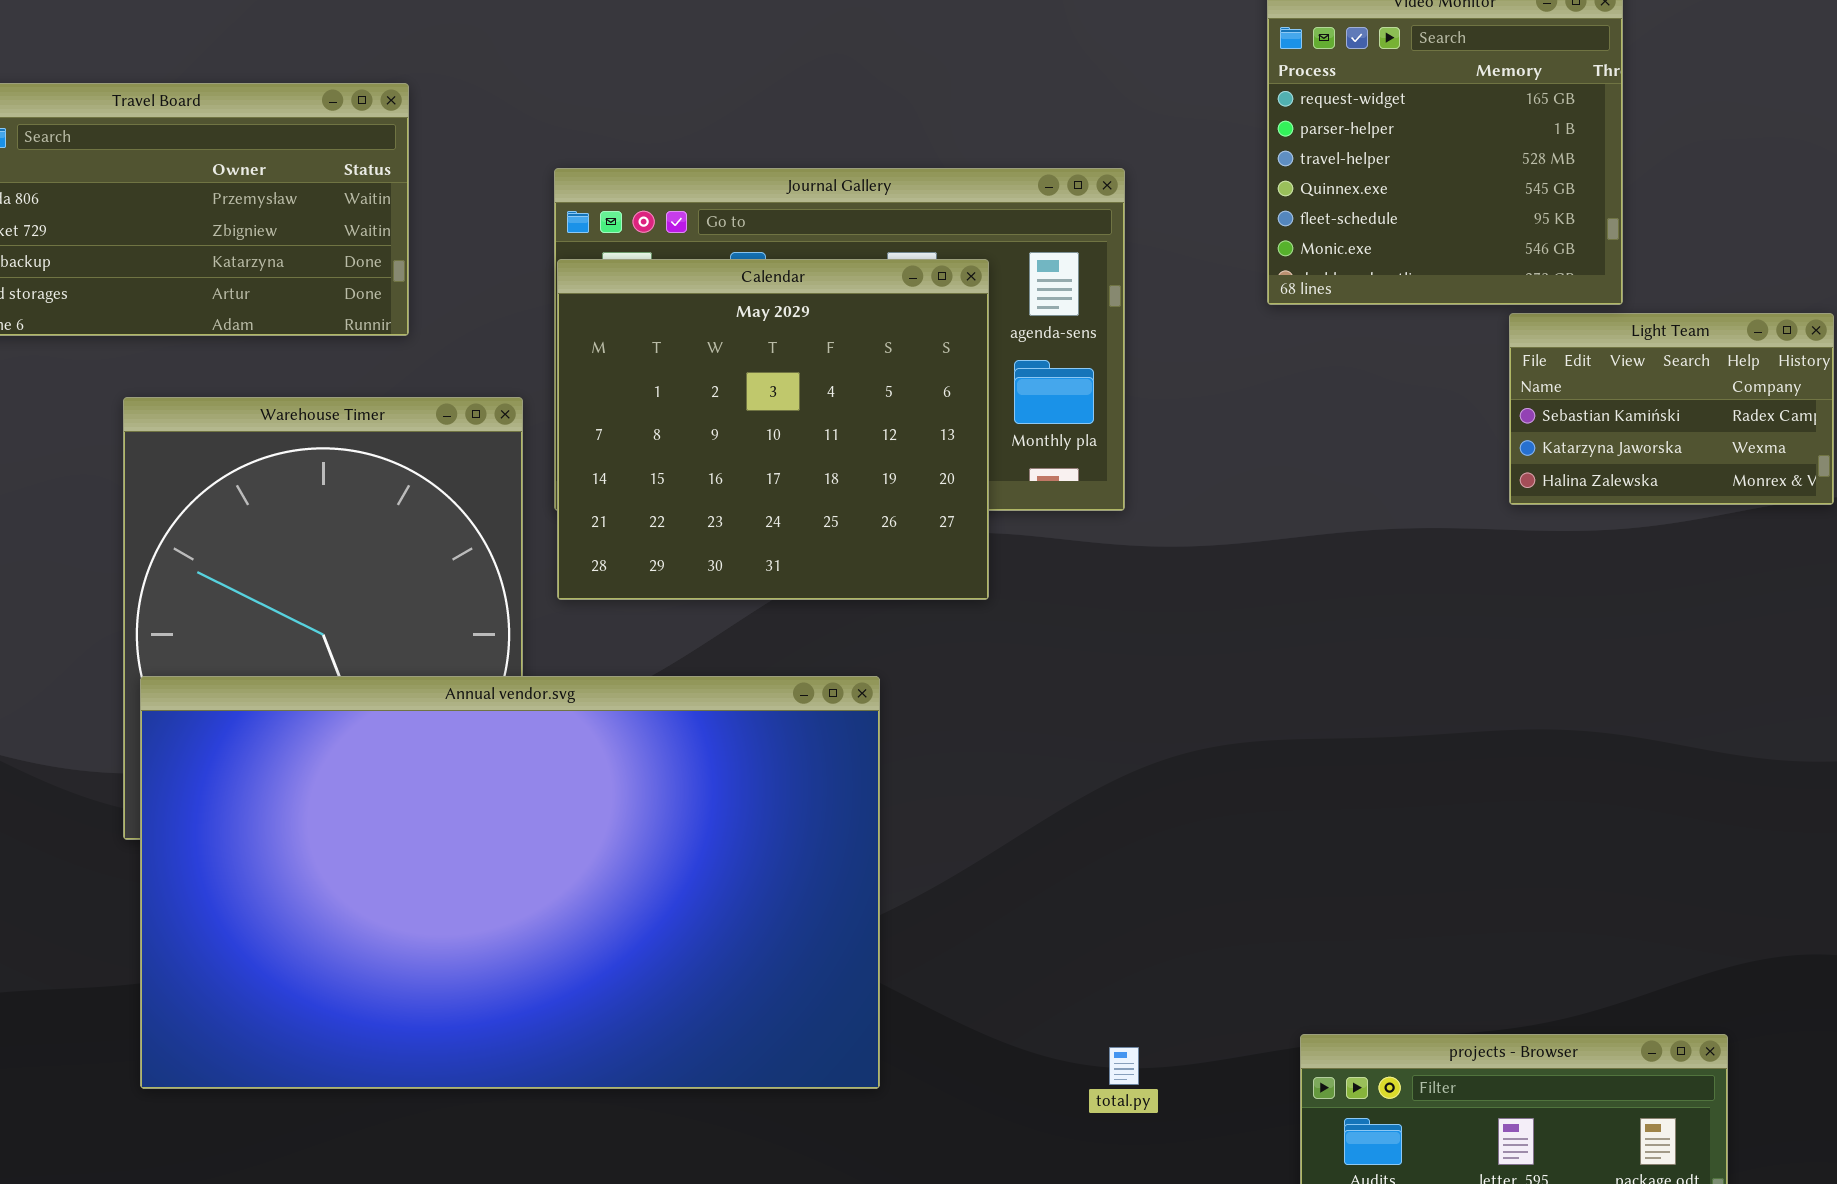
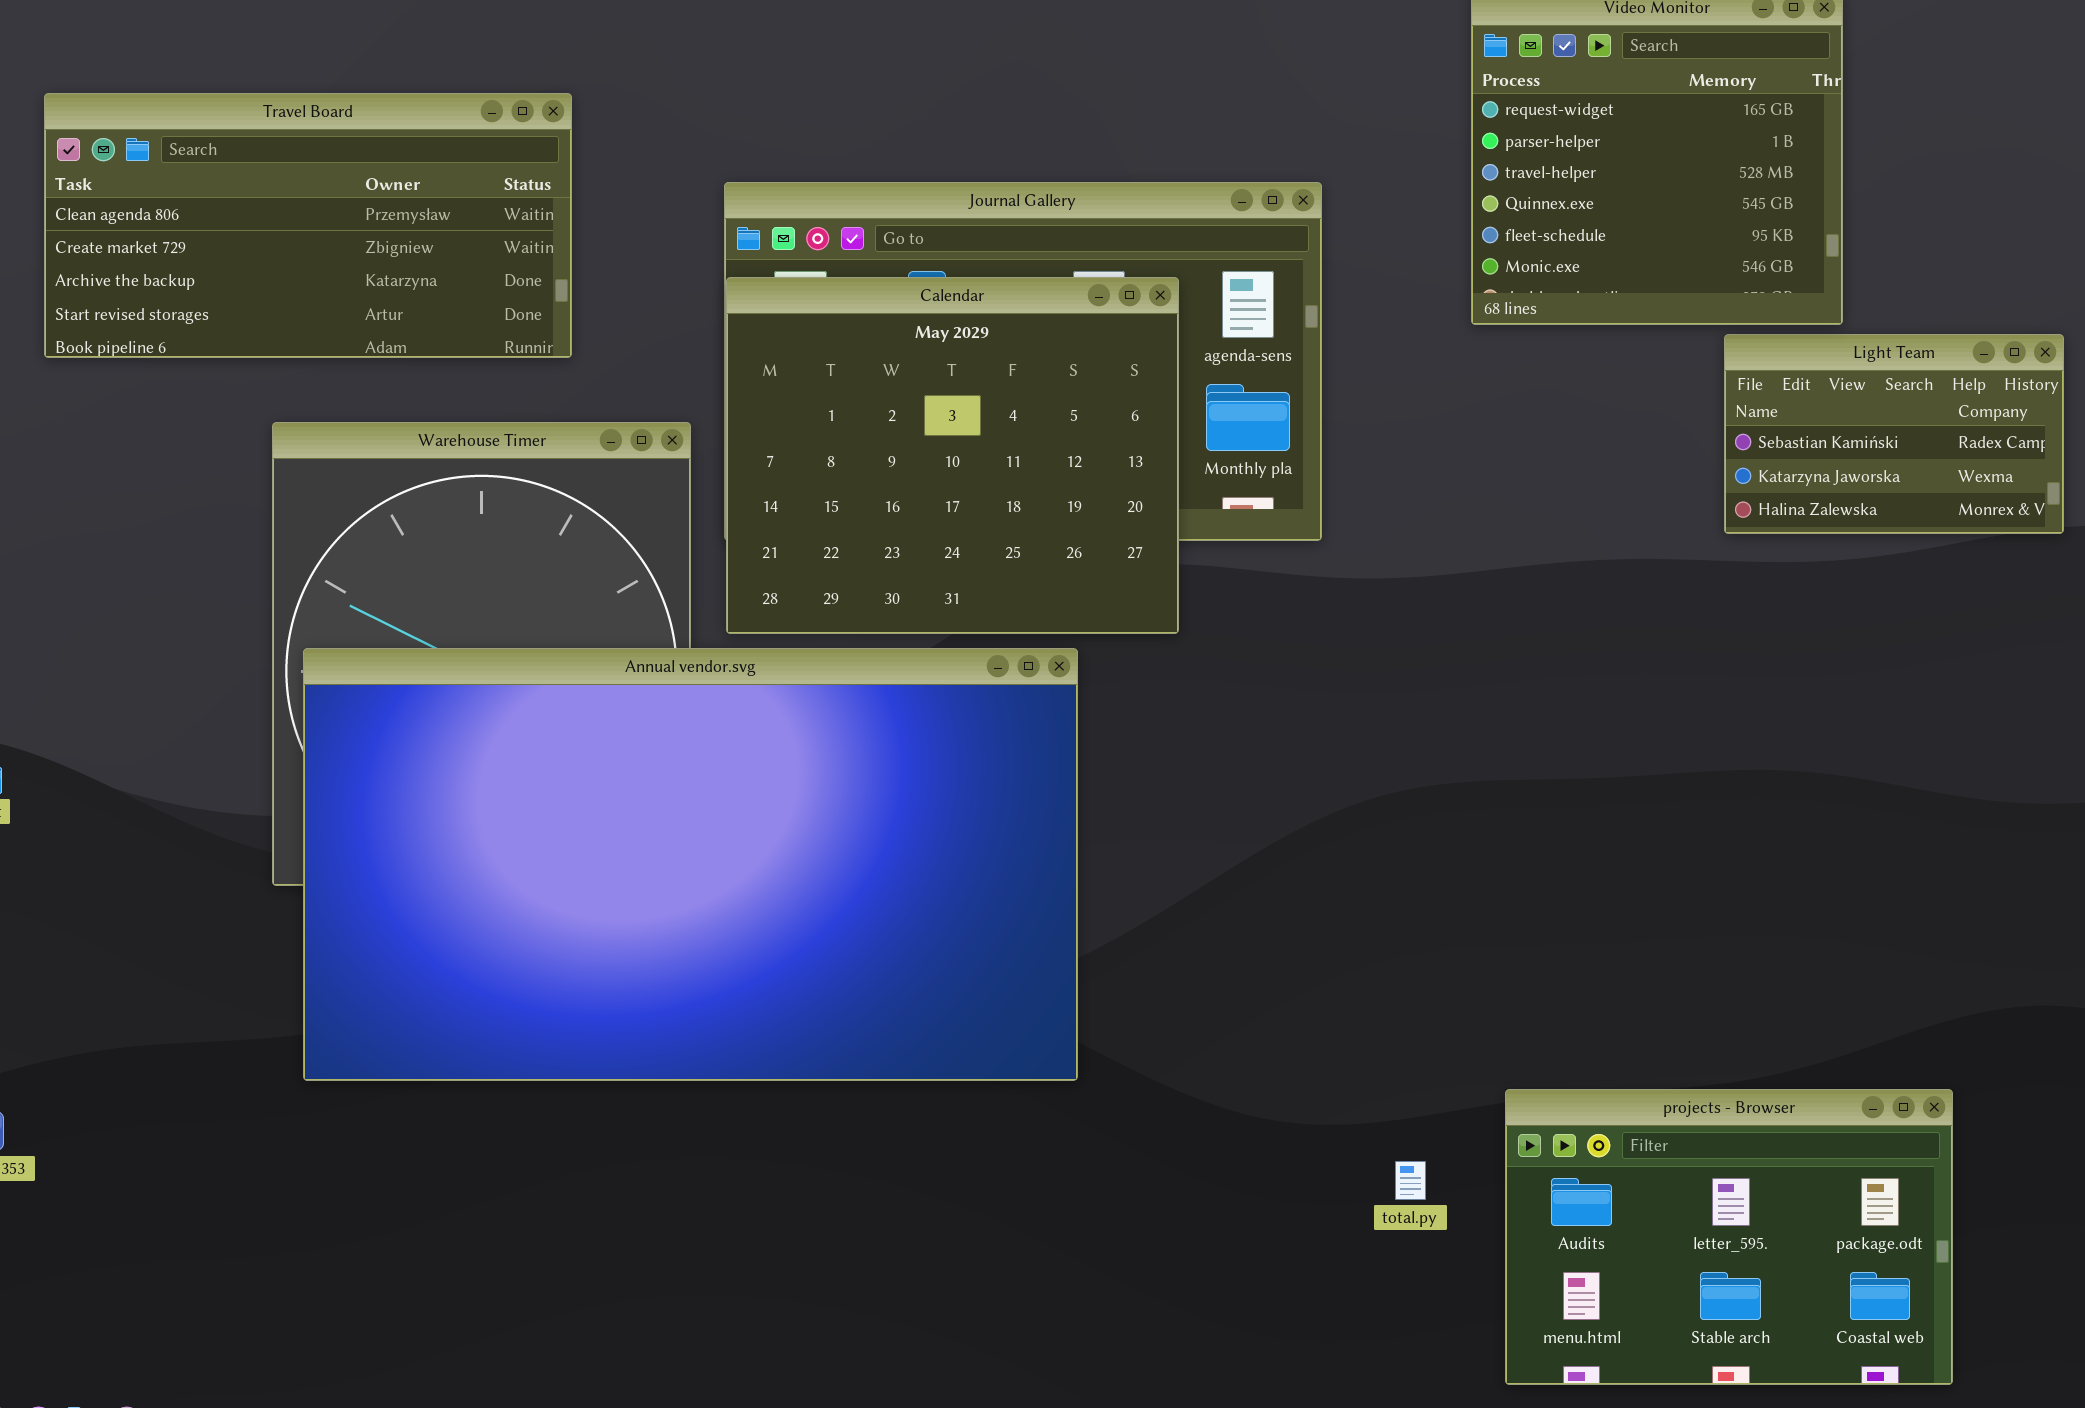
Annual vendor.svg: [140,676,880,1089] -> [303,648,1078,1081], moved
total.py: [1109,1047,1139,1085] -> [1395,1161,1426,1200], moved

